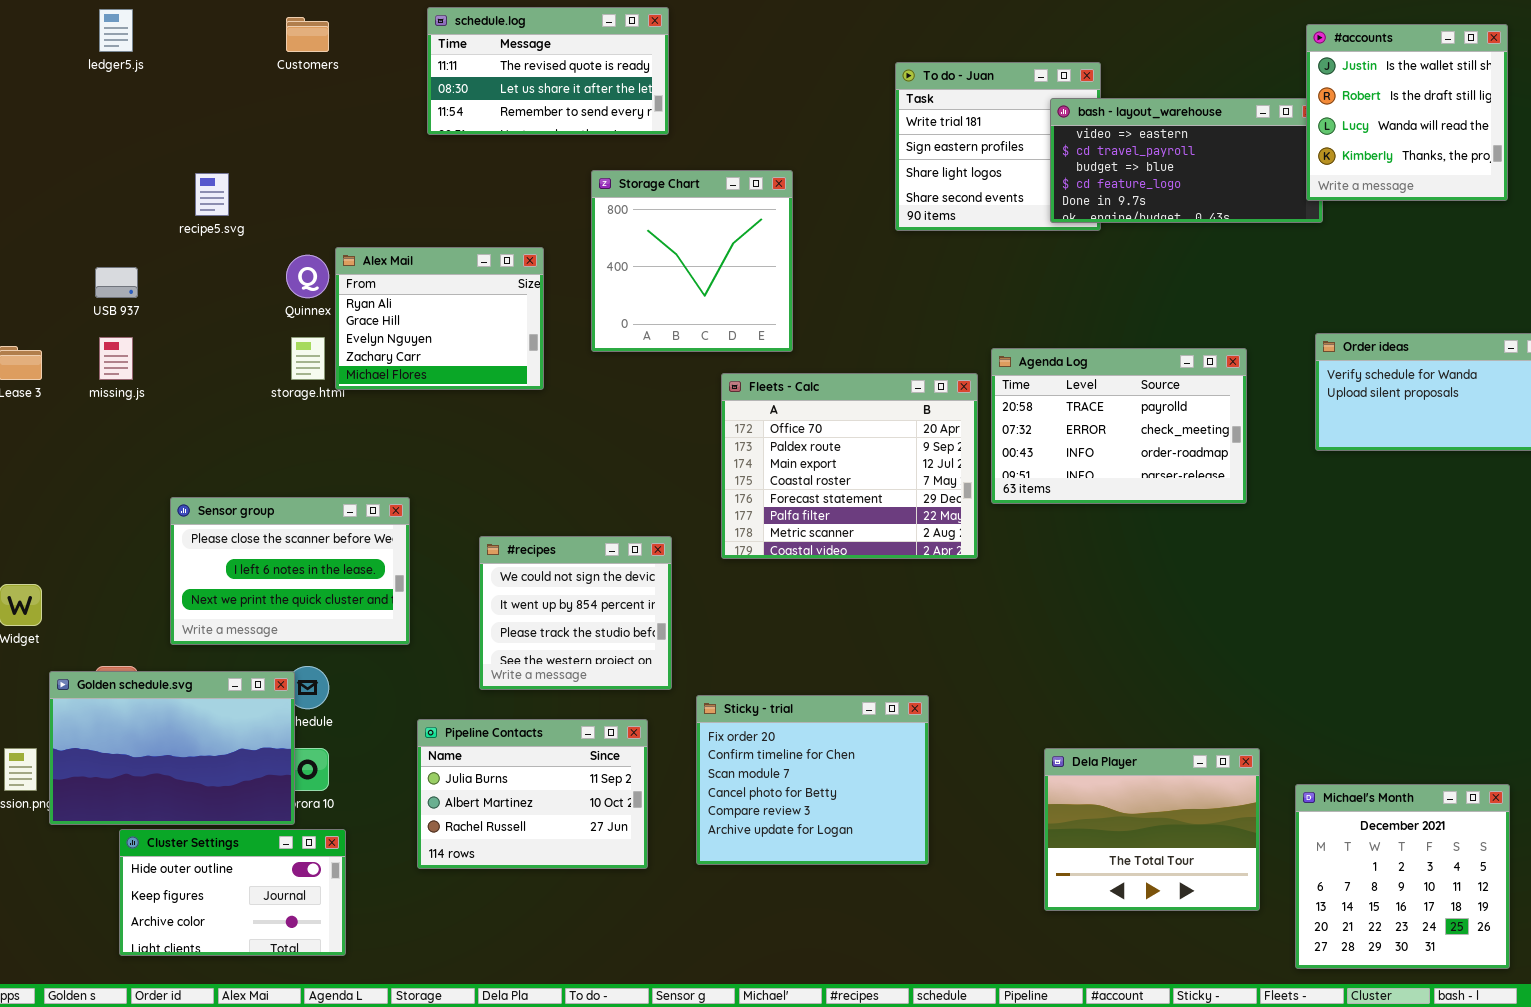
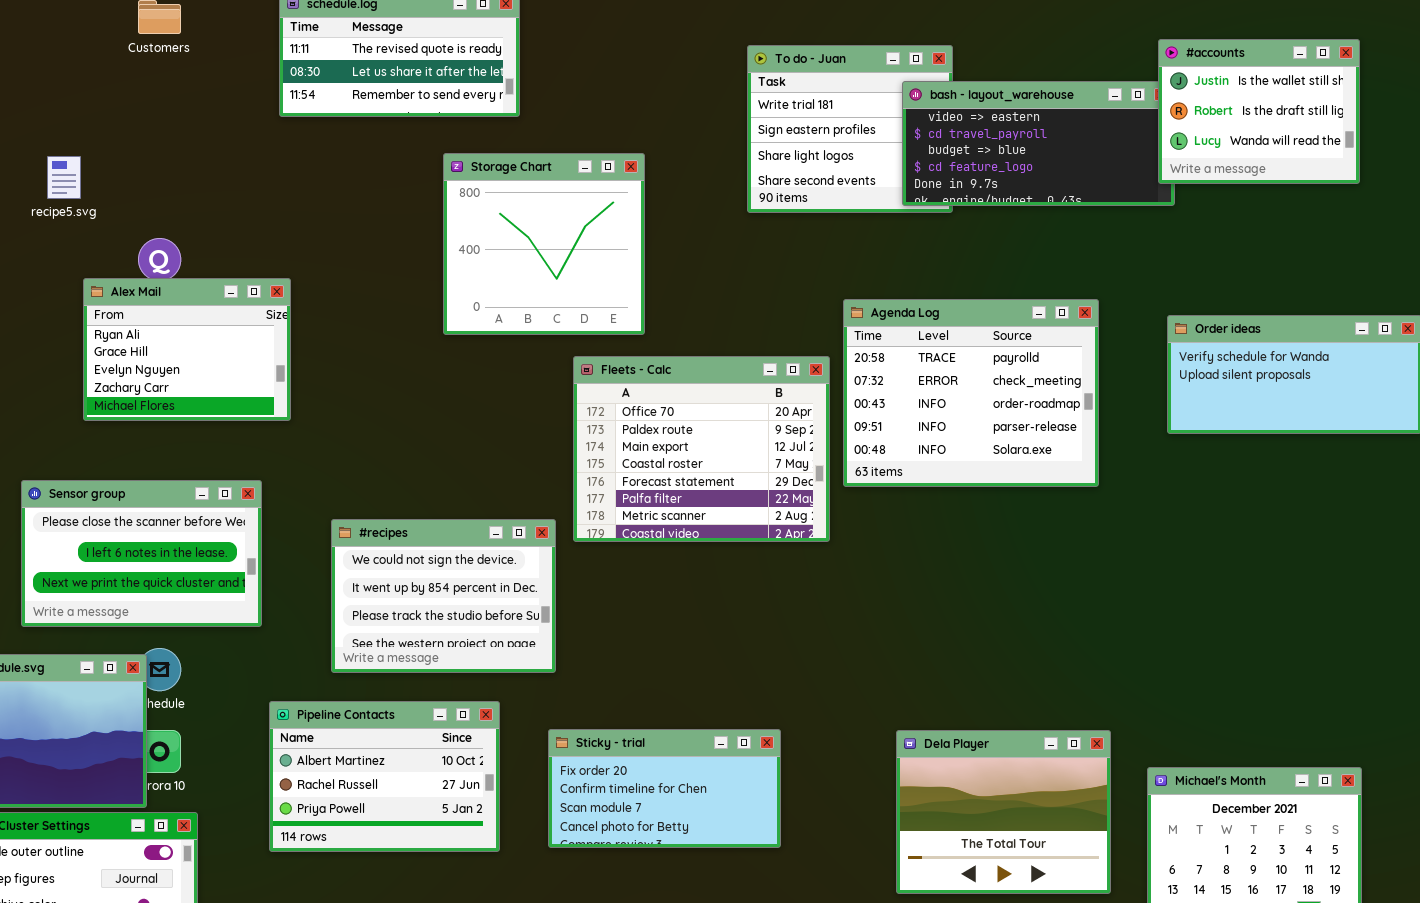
#accounts: [1306,24,1508,201] -> [1158,39,1360,184], resized
Alex Mail: [335,247,544,390] -> [83,278,291,421], moved
Agenda Log: [991,348,1247,504] -> [843,299,1099,487], resized
#recipes: [479,536,672,690] -> [331,519,556,673], resized
Sticky - trial: [696,695,929,865] -> [548,729,781,848], resized
Pipeline Contacts: [417,719,648,869] -> [269,701,500,852], scrolled down 1 row

